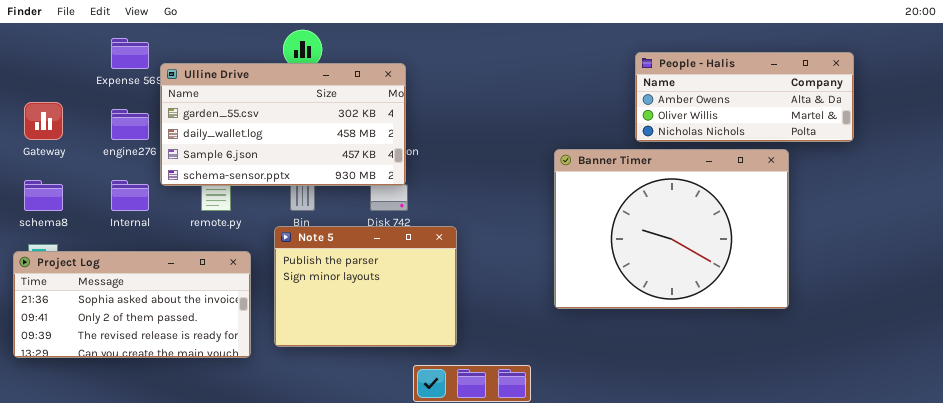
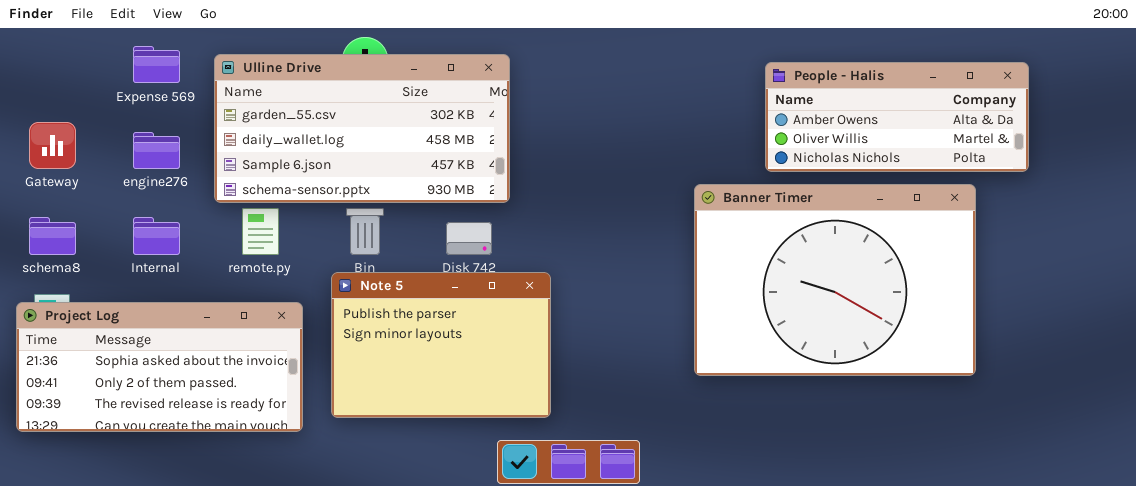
Ulline Drive: [160,63,406,186] -> [214,54,510,203], moved
Banner Timer: [554,149,789,309] -> [694,184,976,376], moved

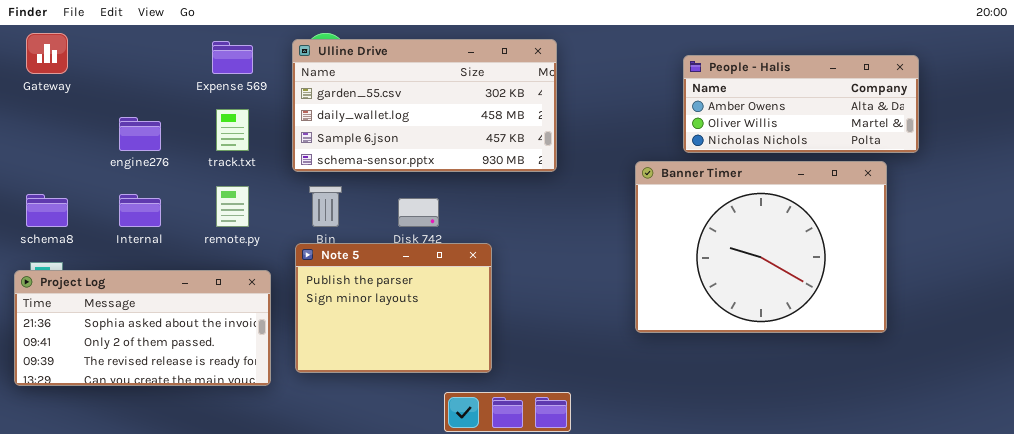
Expense 569: [133,46,180,83] -> [212,41,253,74], moved
Ulline Drive: [214,54,510,203] -> [292,39,557,172], moved
Gateway: [29,122,76,169] -> [26,33,68,74], moved
Banner Timer: [694,184,976,376] -> [635,161,887,333], moved

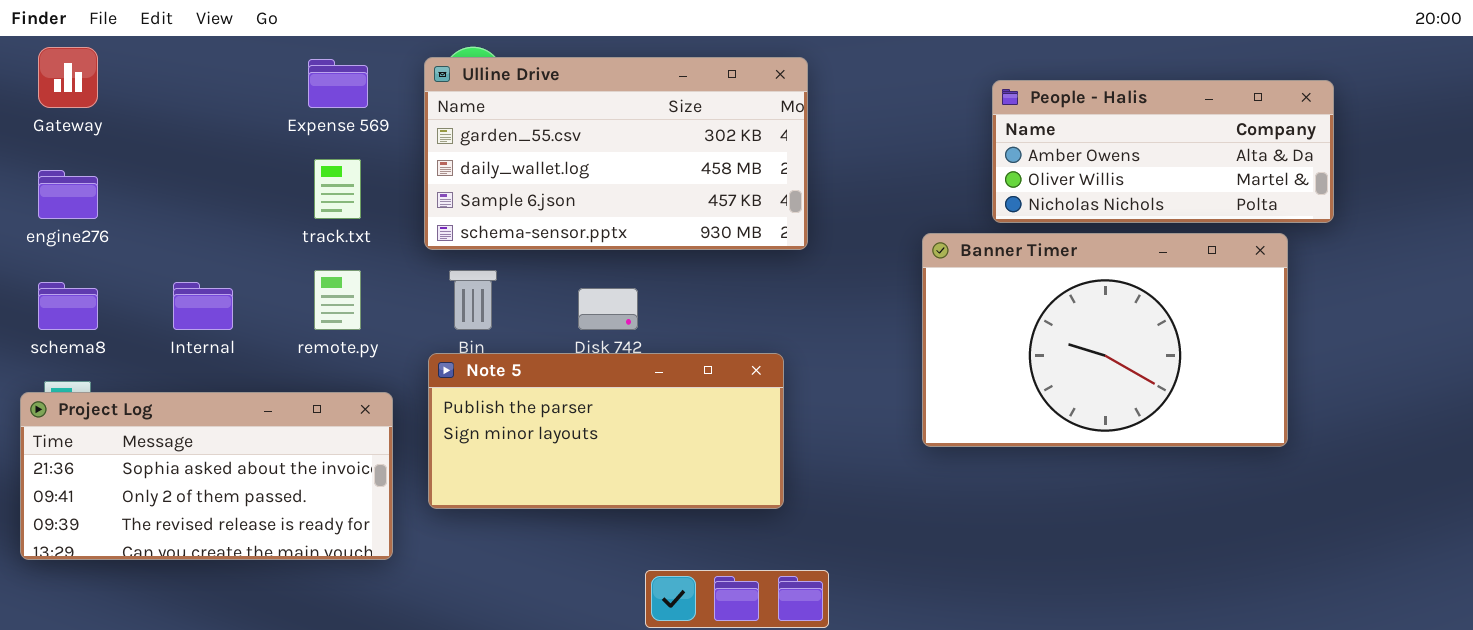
engine276: [119,117,161,151] -> [38,170,98,219], moved
Banner Timer: [635,161,887,333] -> [922,233,1288,447], resized
Note 5: [295,243,492,373] -> [428,353,784,509], resized

